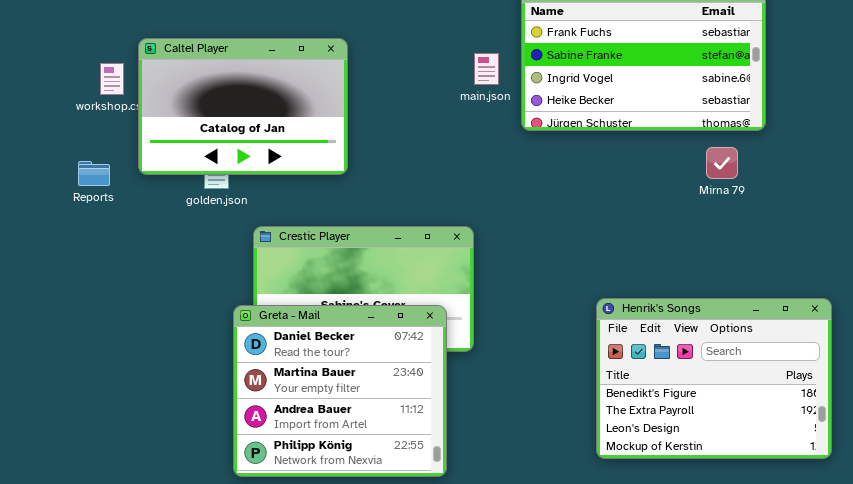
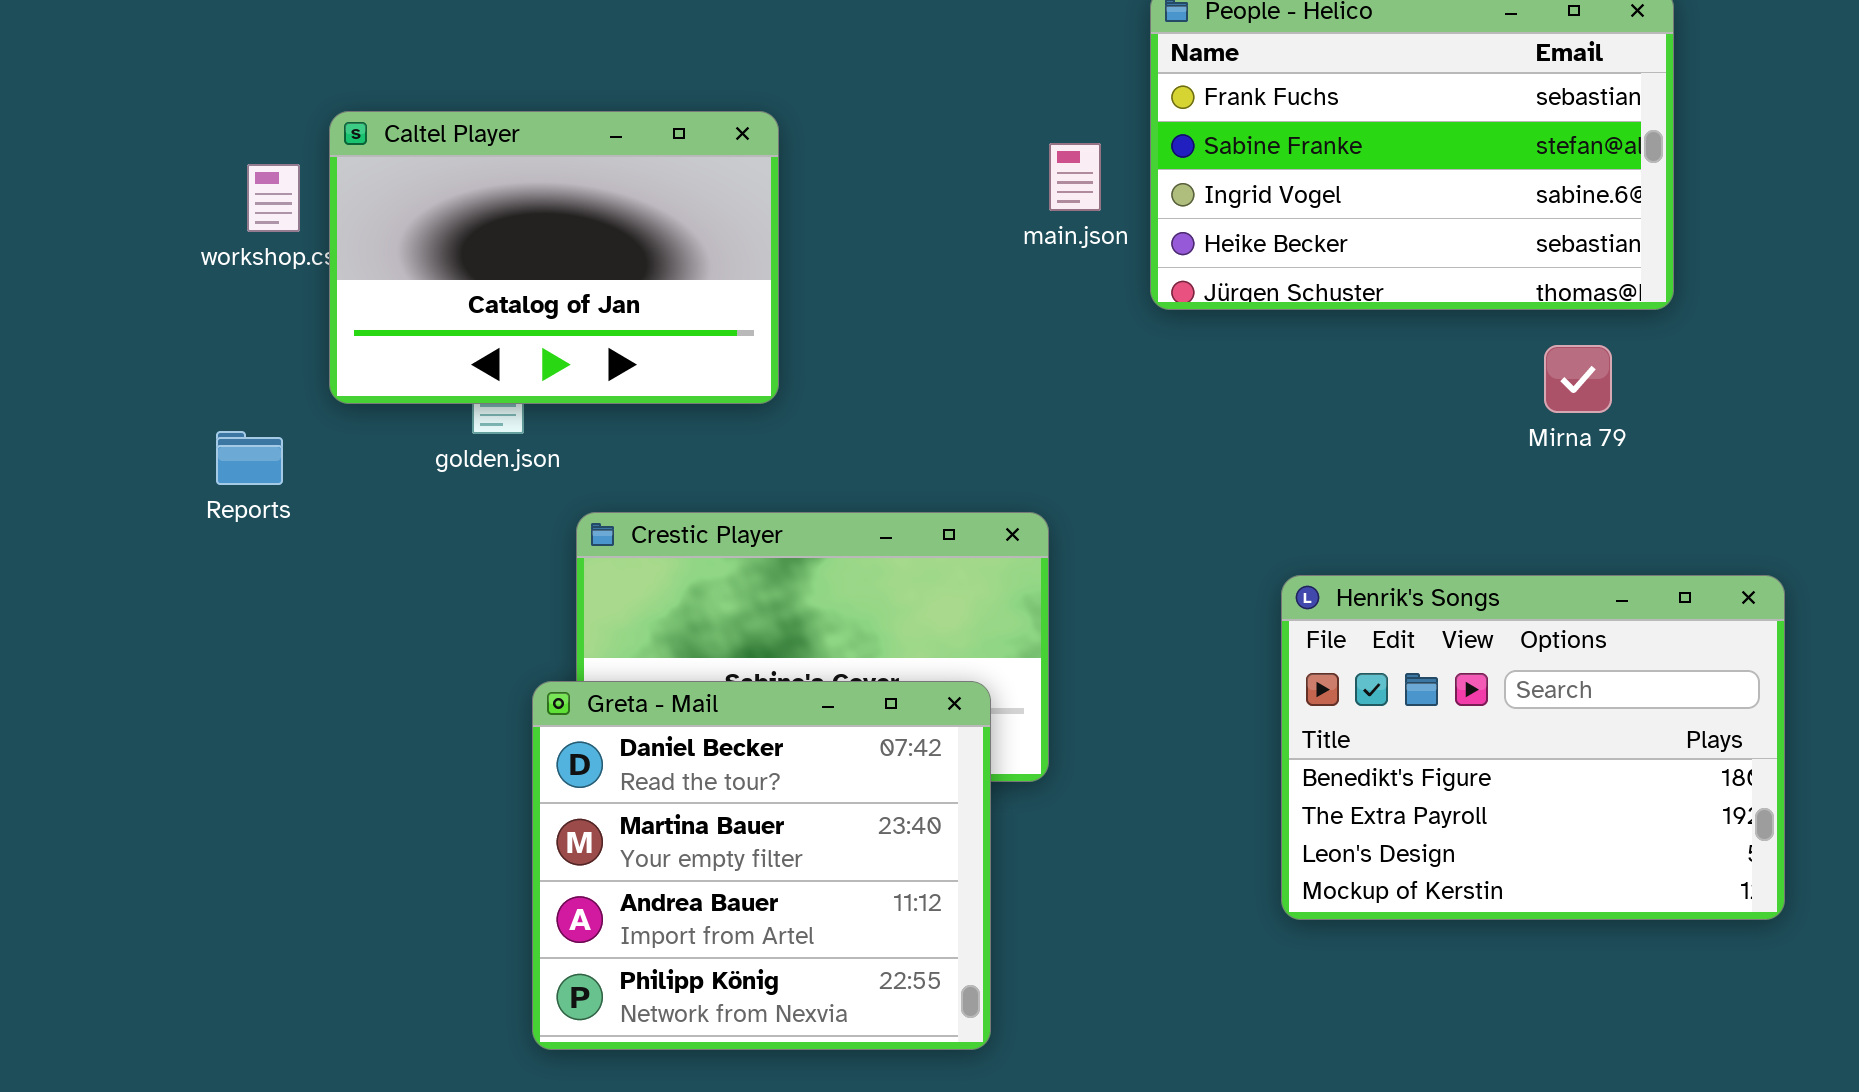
Reports: [78,161,110,186] -> [216,431,283,485], moved
Henrik's Songs: [596,298,832,459] -> [1281,575,1785,920], moved

